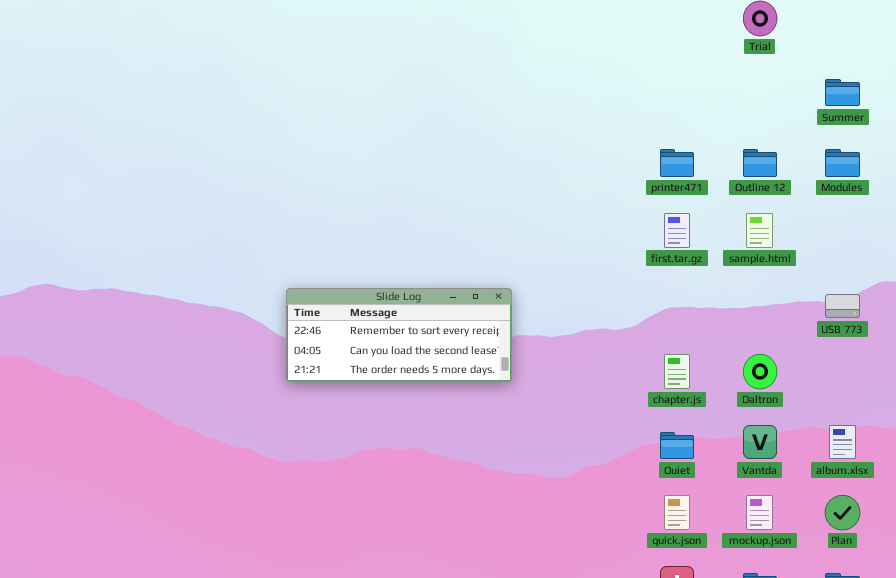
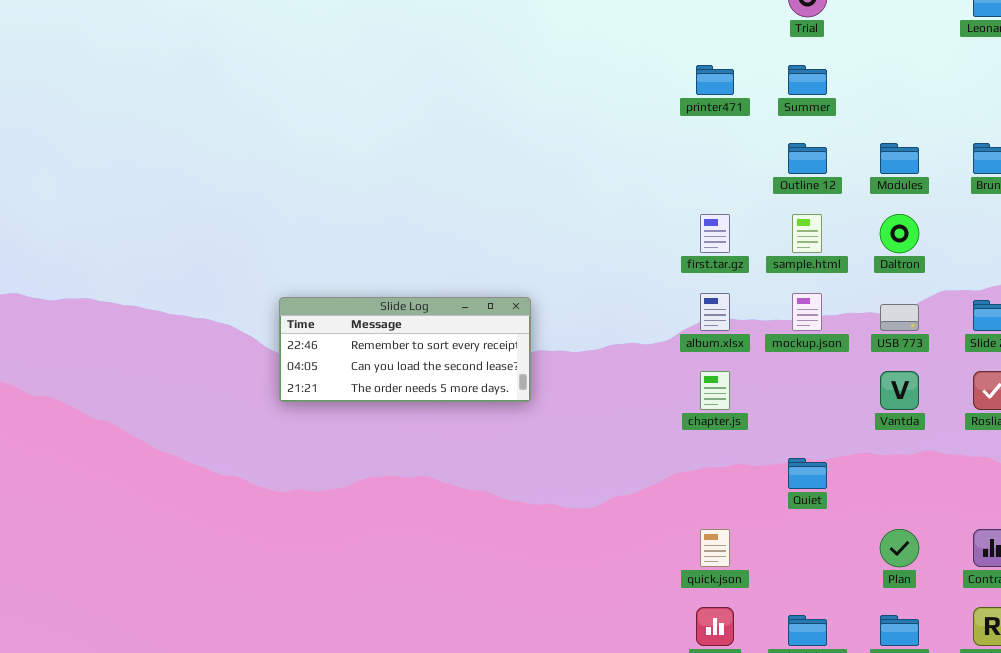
Summer: [825,79,860,106] -> [788,65,827,95], moved
printer471: [660,149,694,177] -> [696,65,734,95], moved
Daltron: [743,354,777,389] -> [880,214,919,253], moved
Vantda: [743,425,777,459] -> [880,371,919,410], moved
album.xlsx: [829,425,856,459] -> [700,293,730,331], moved
Quiet: [660,432,694,459] -> [788,458,827,489], moved
mockup.json: [746,495,773,530] -> [792,293,822,331], moved

